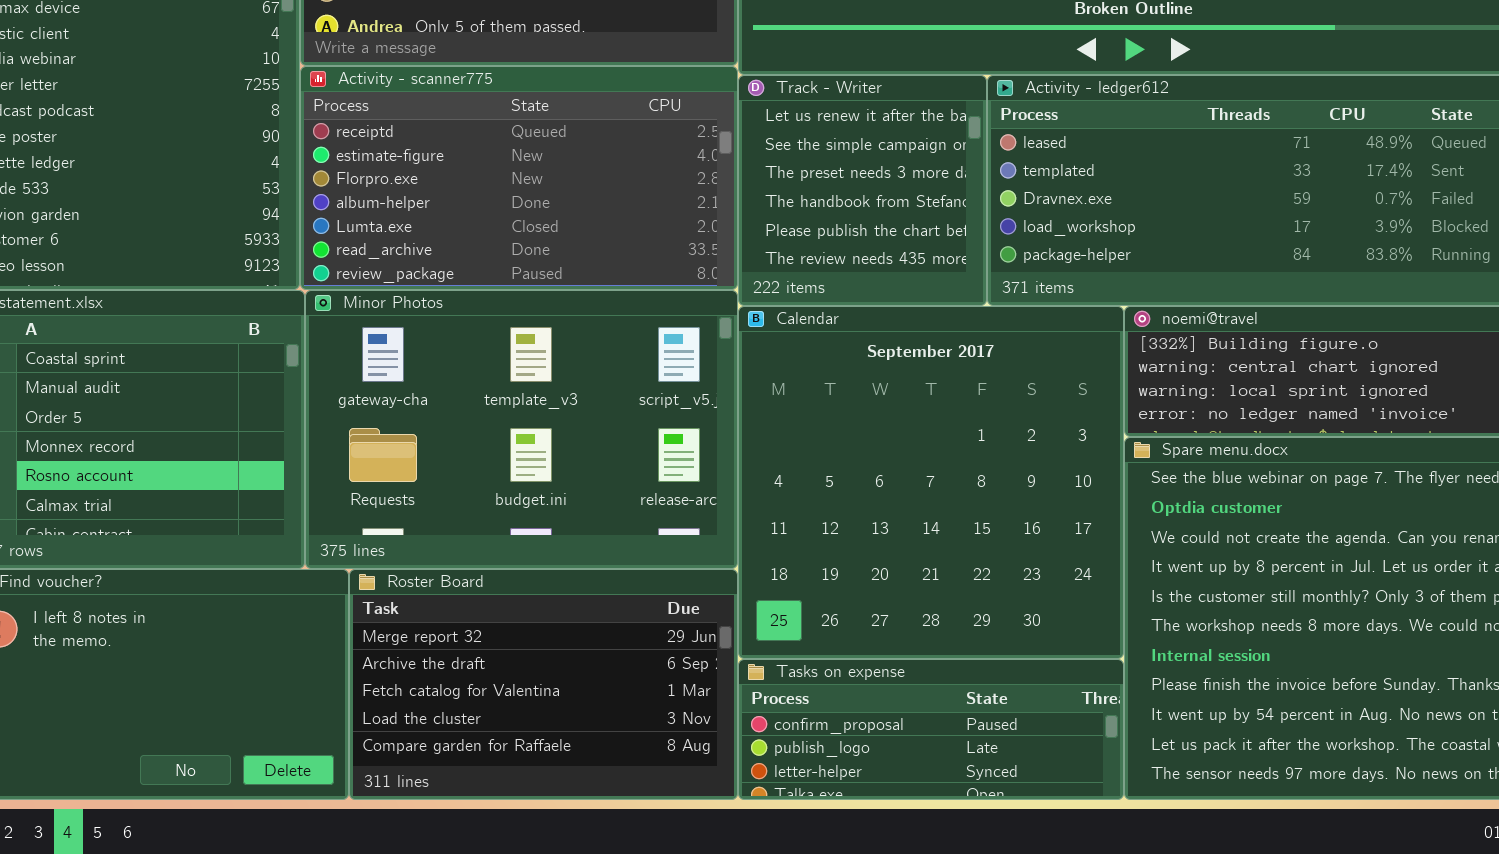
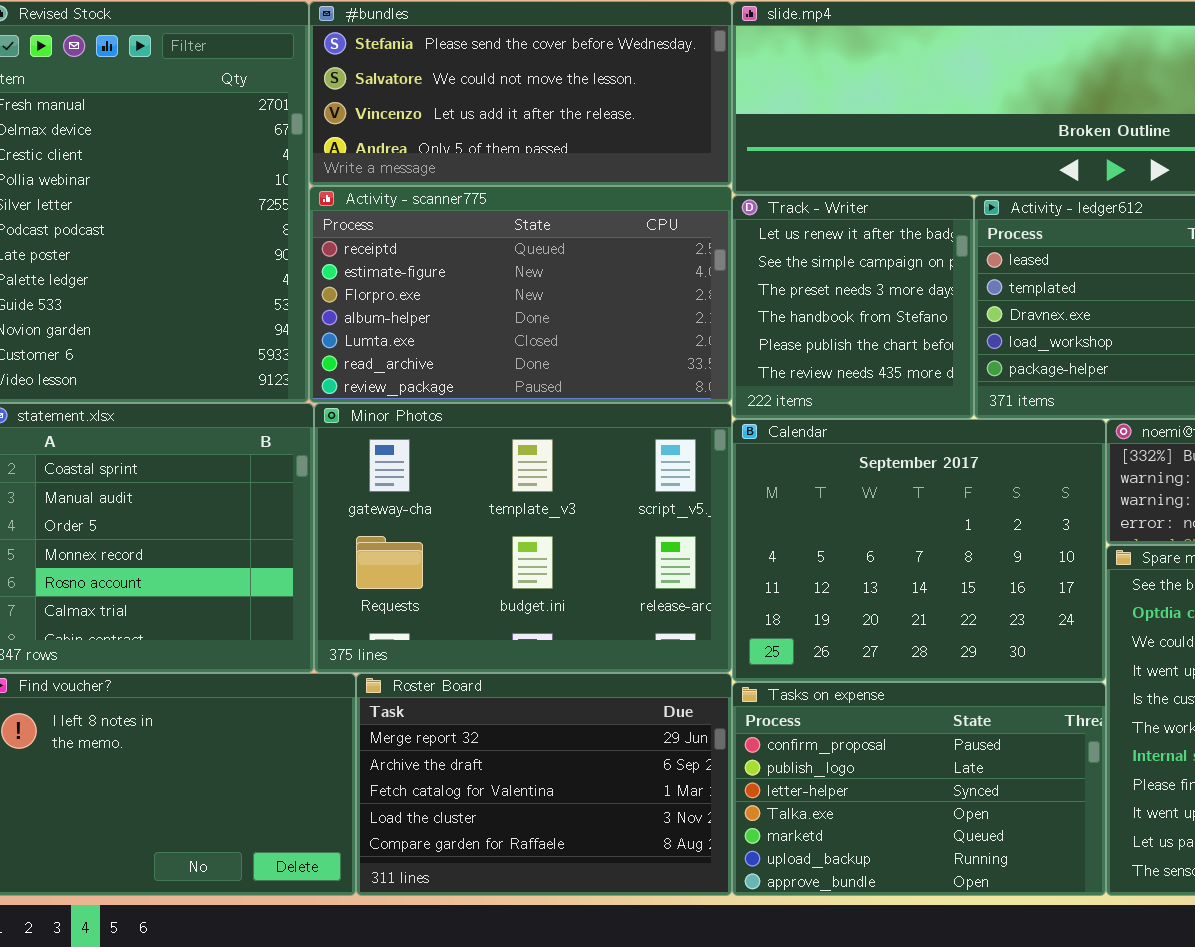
Calendar: [738,306,1124,659] -> [732,419,1106,682], resized
Tasks on expense: [738,659,1124,800] -> [732,682,1106,896], resized

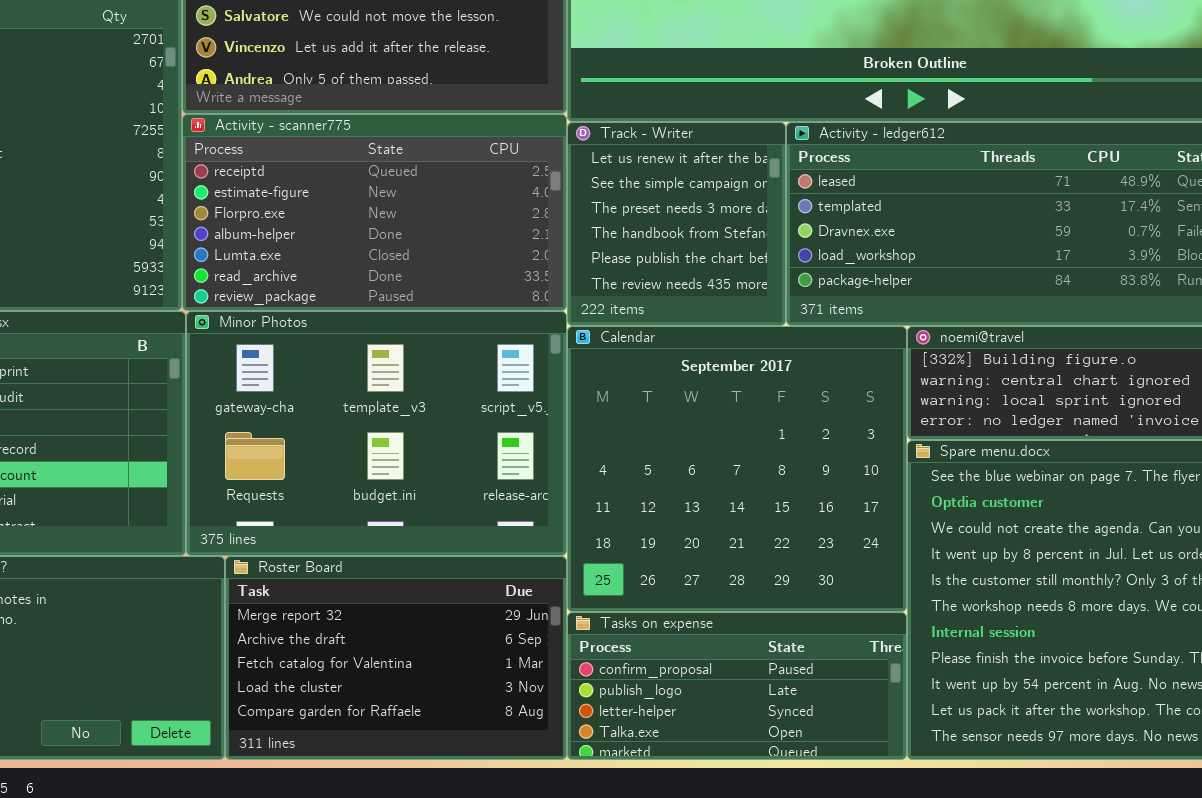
Calendar: [732,419,1106,682] -> [567,326,907,612], resized
Tasks on expense: [732,682,1106,896] -> [567,612,907,760], resized

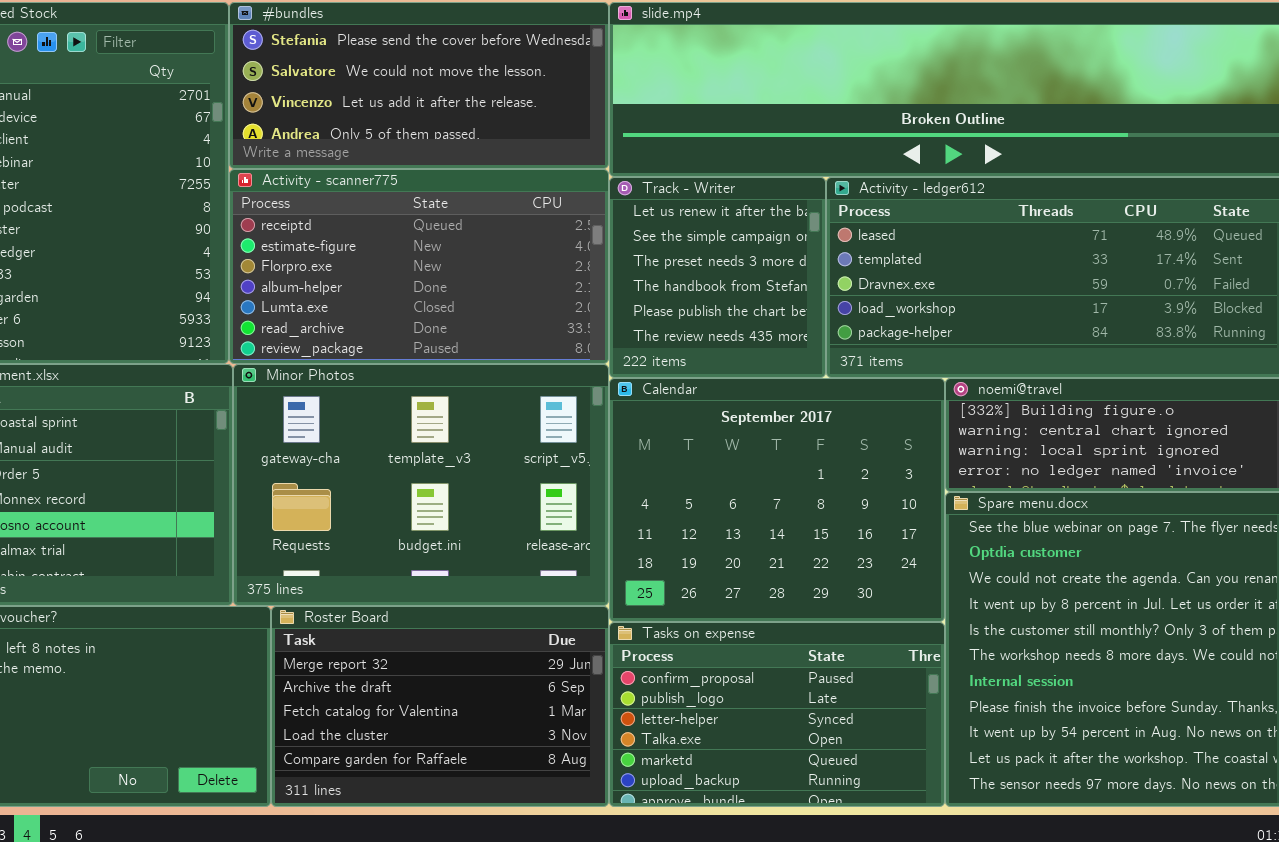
Calendar: [567,326,907,612] -> [609,378,945,622], resized
Tasks on expense: [567,612,907,760] -> [609,622,945,807], resized

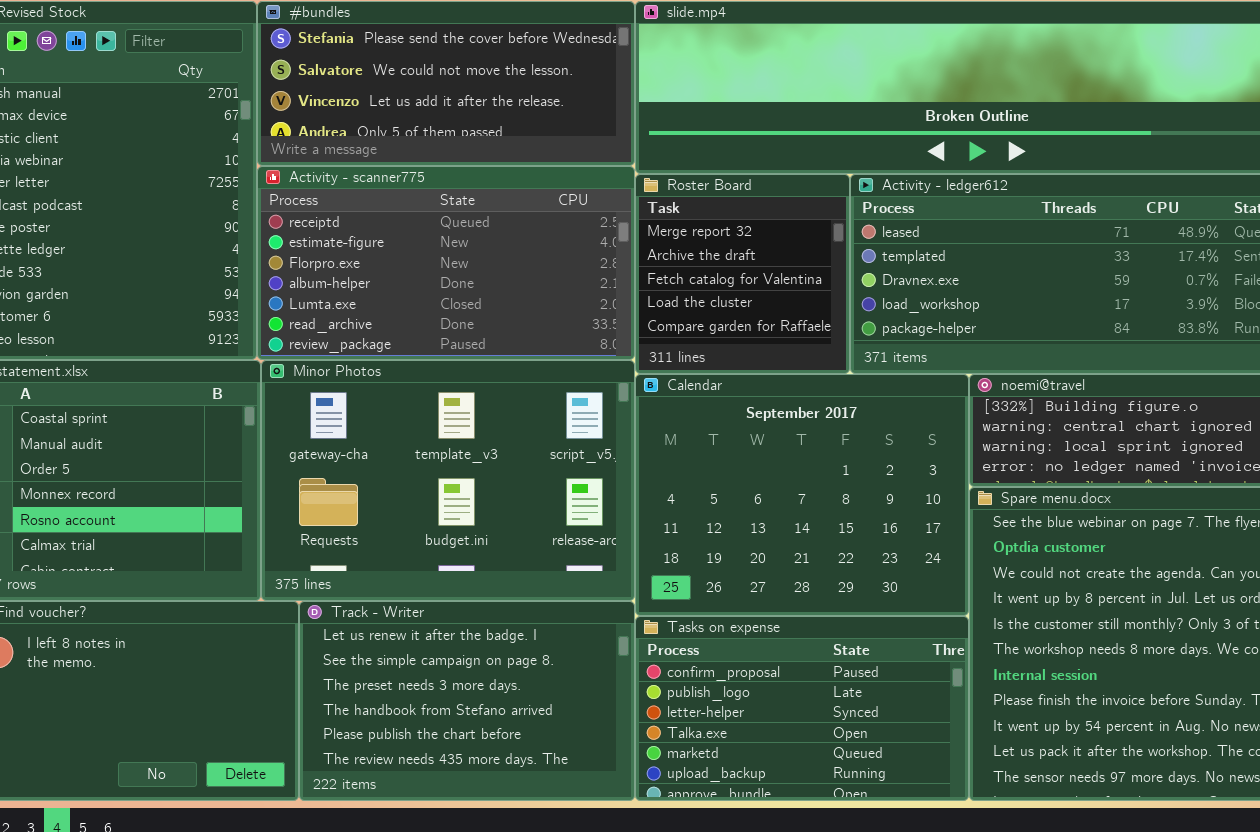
Track - Writer: [609,177,826,378] -> [299,601,635,801], moved, resized
Roster Board: [271,606,609,807] -> [635,174,850,374], moved, resized

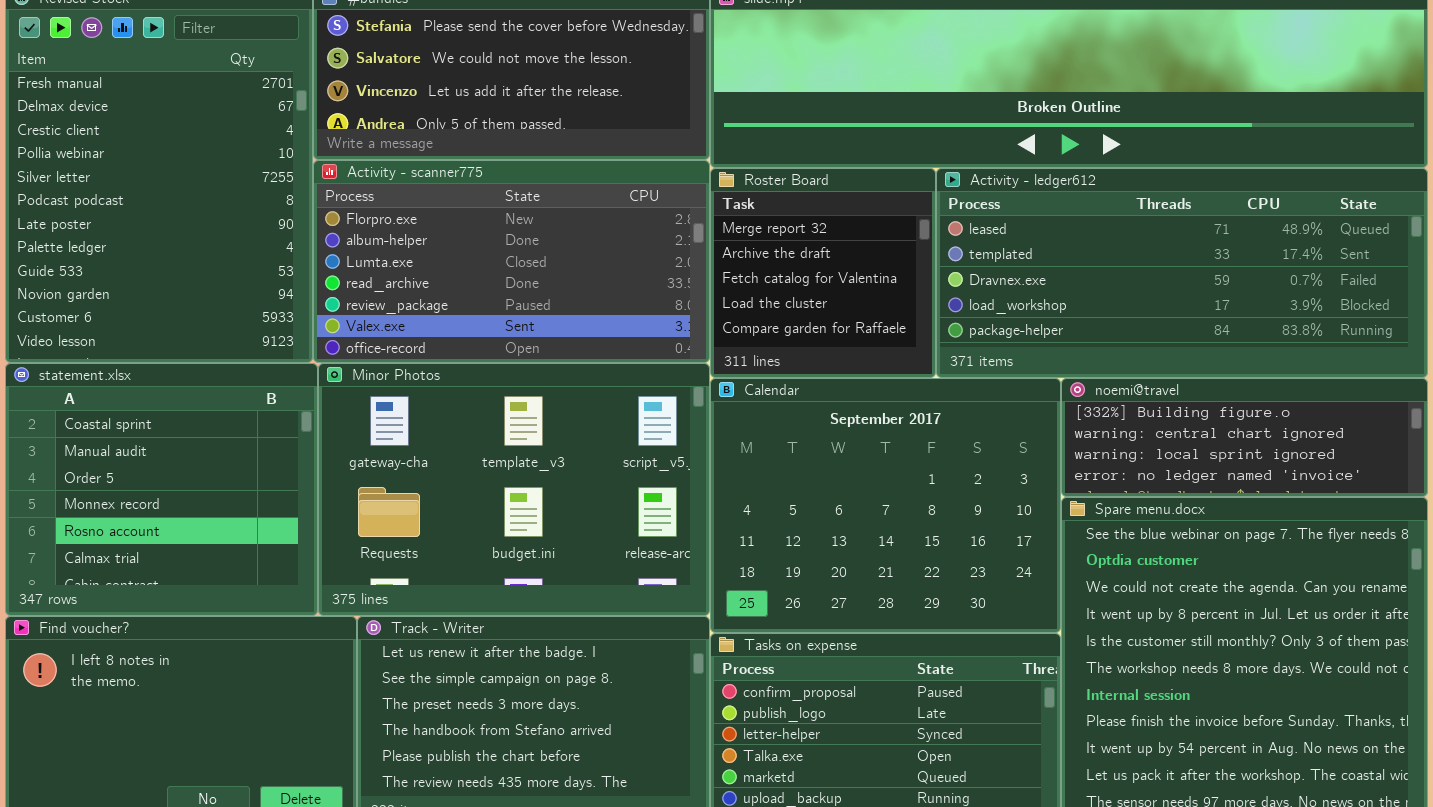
Activity - scanner775: [257,166,635,360] -> [313,160,710,363], scrolled down 2 rows

